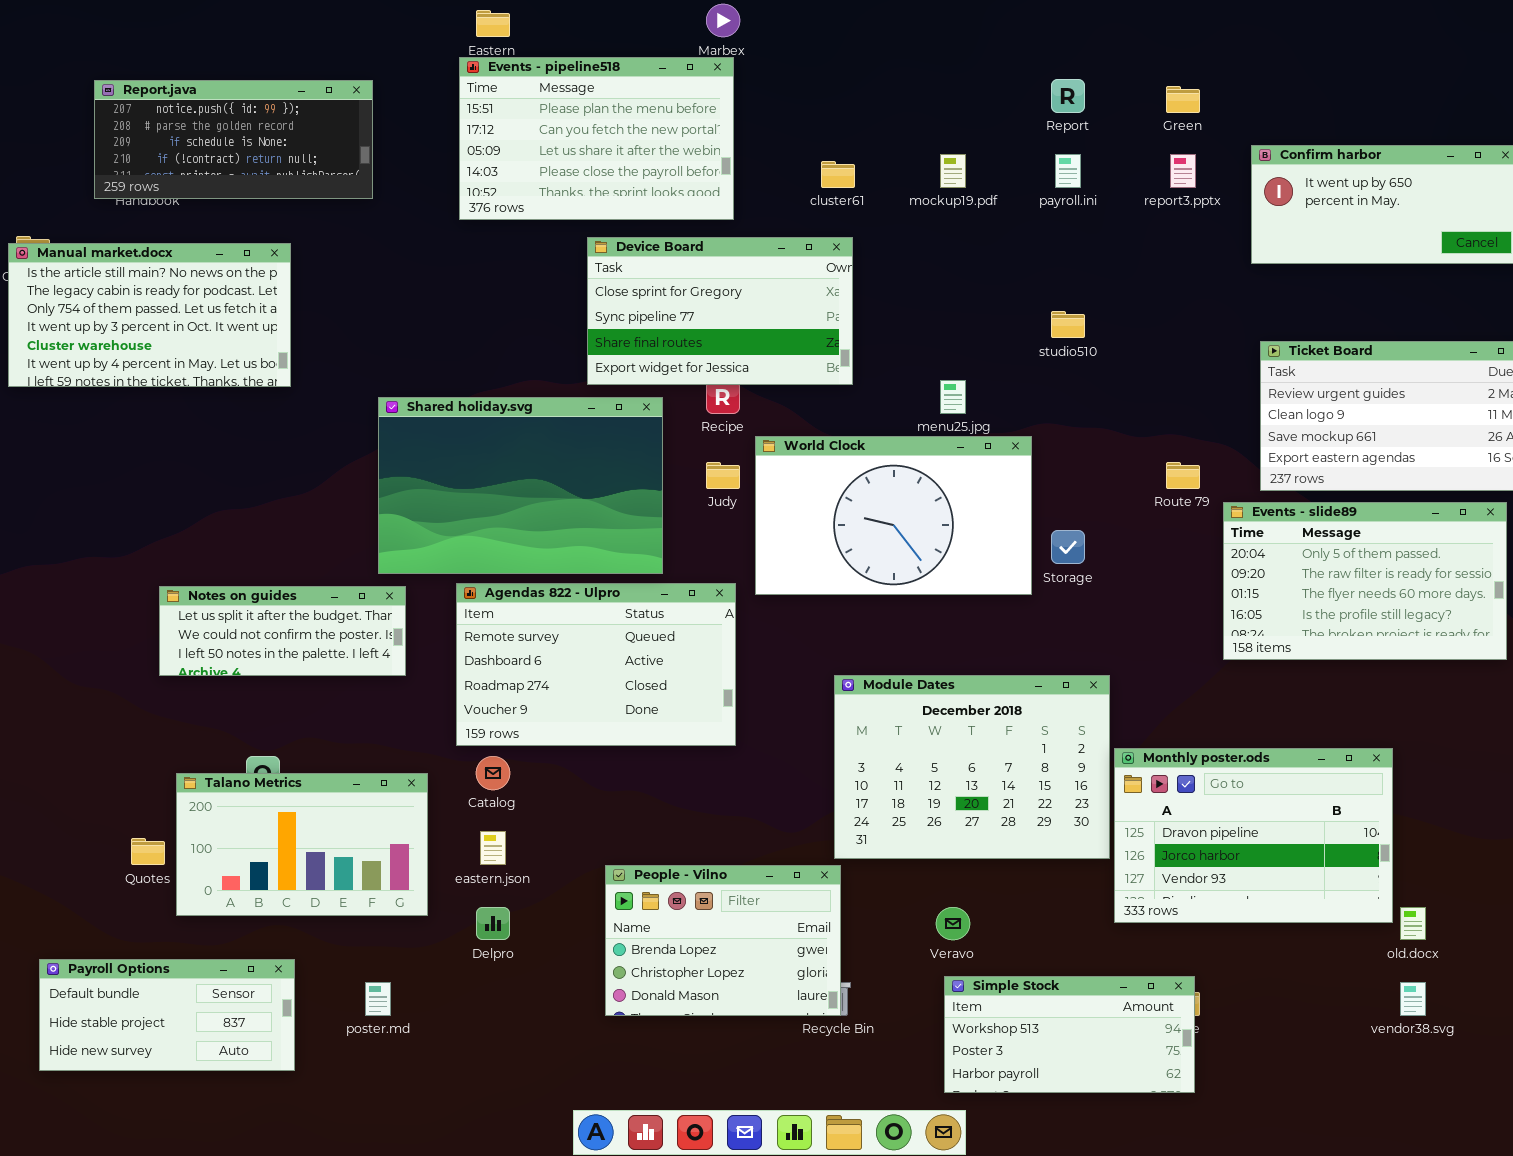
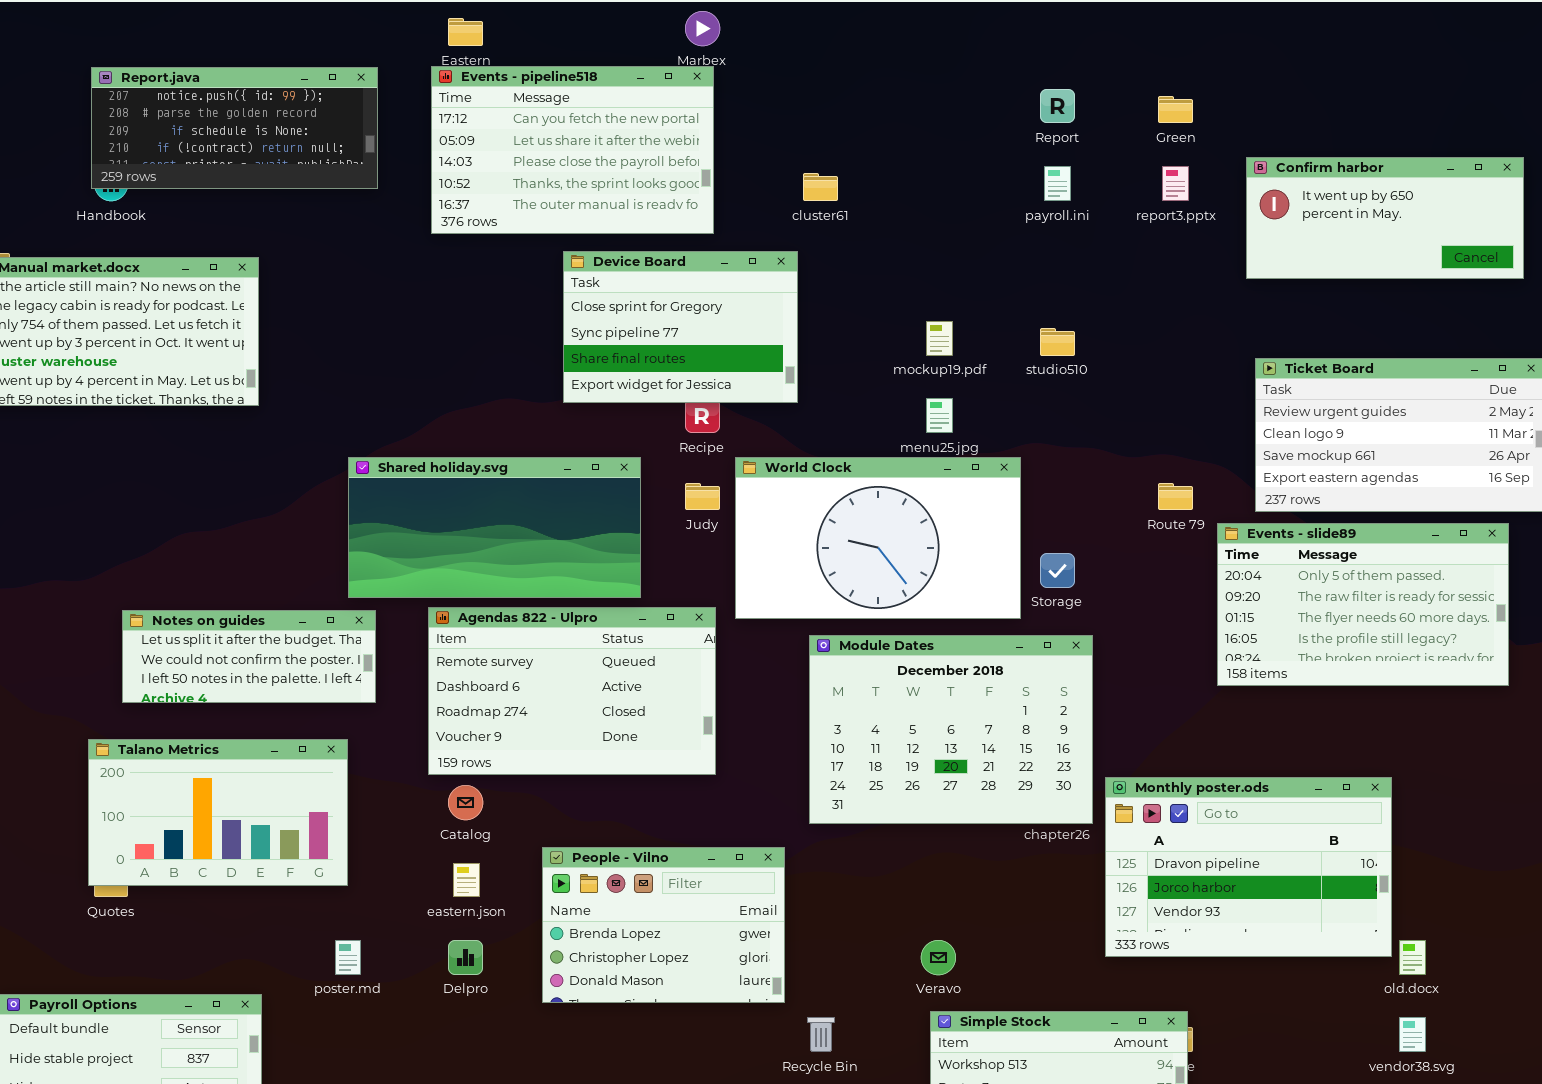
Events - pipeline518: [459,57,734,220] -> [431,66,714,234], scrolled down 1 row
Report.java: [94,80,373,199] -> [91,67,378,189], moved
mockup19.pdf: [940,154,966,188] -> [926,321,953,356], moved
Device Board: [587,237,853,385] -> [563,251,798,403], resized
Shared holiday.svg: [378,397,663,574] -> [348,457,641,598], resized
Module Dates: [834,675,1110,859] -> [809,635,1093,824], moved
Talano Metrics: [176,773,428,916] -> [88,739,348,886], moved
People - Vilno: [605,865,841,1016] -> [542,847,785,1003], moved
poster.md: [365,982,391,1016] -> [335,940,361,975], moved

